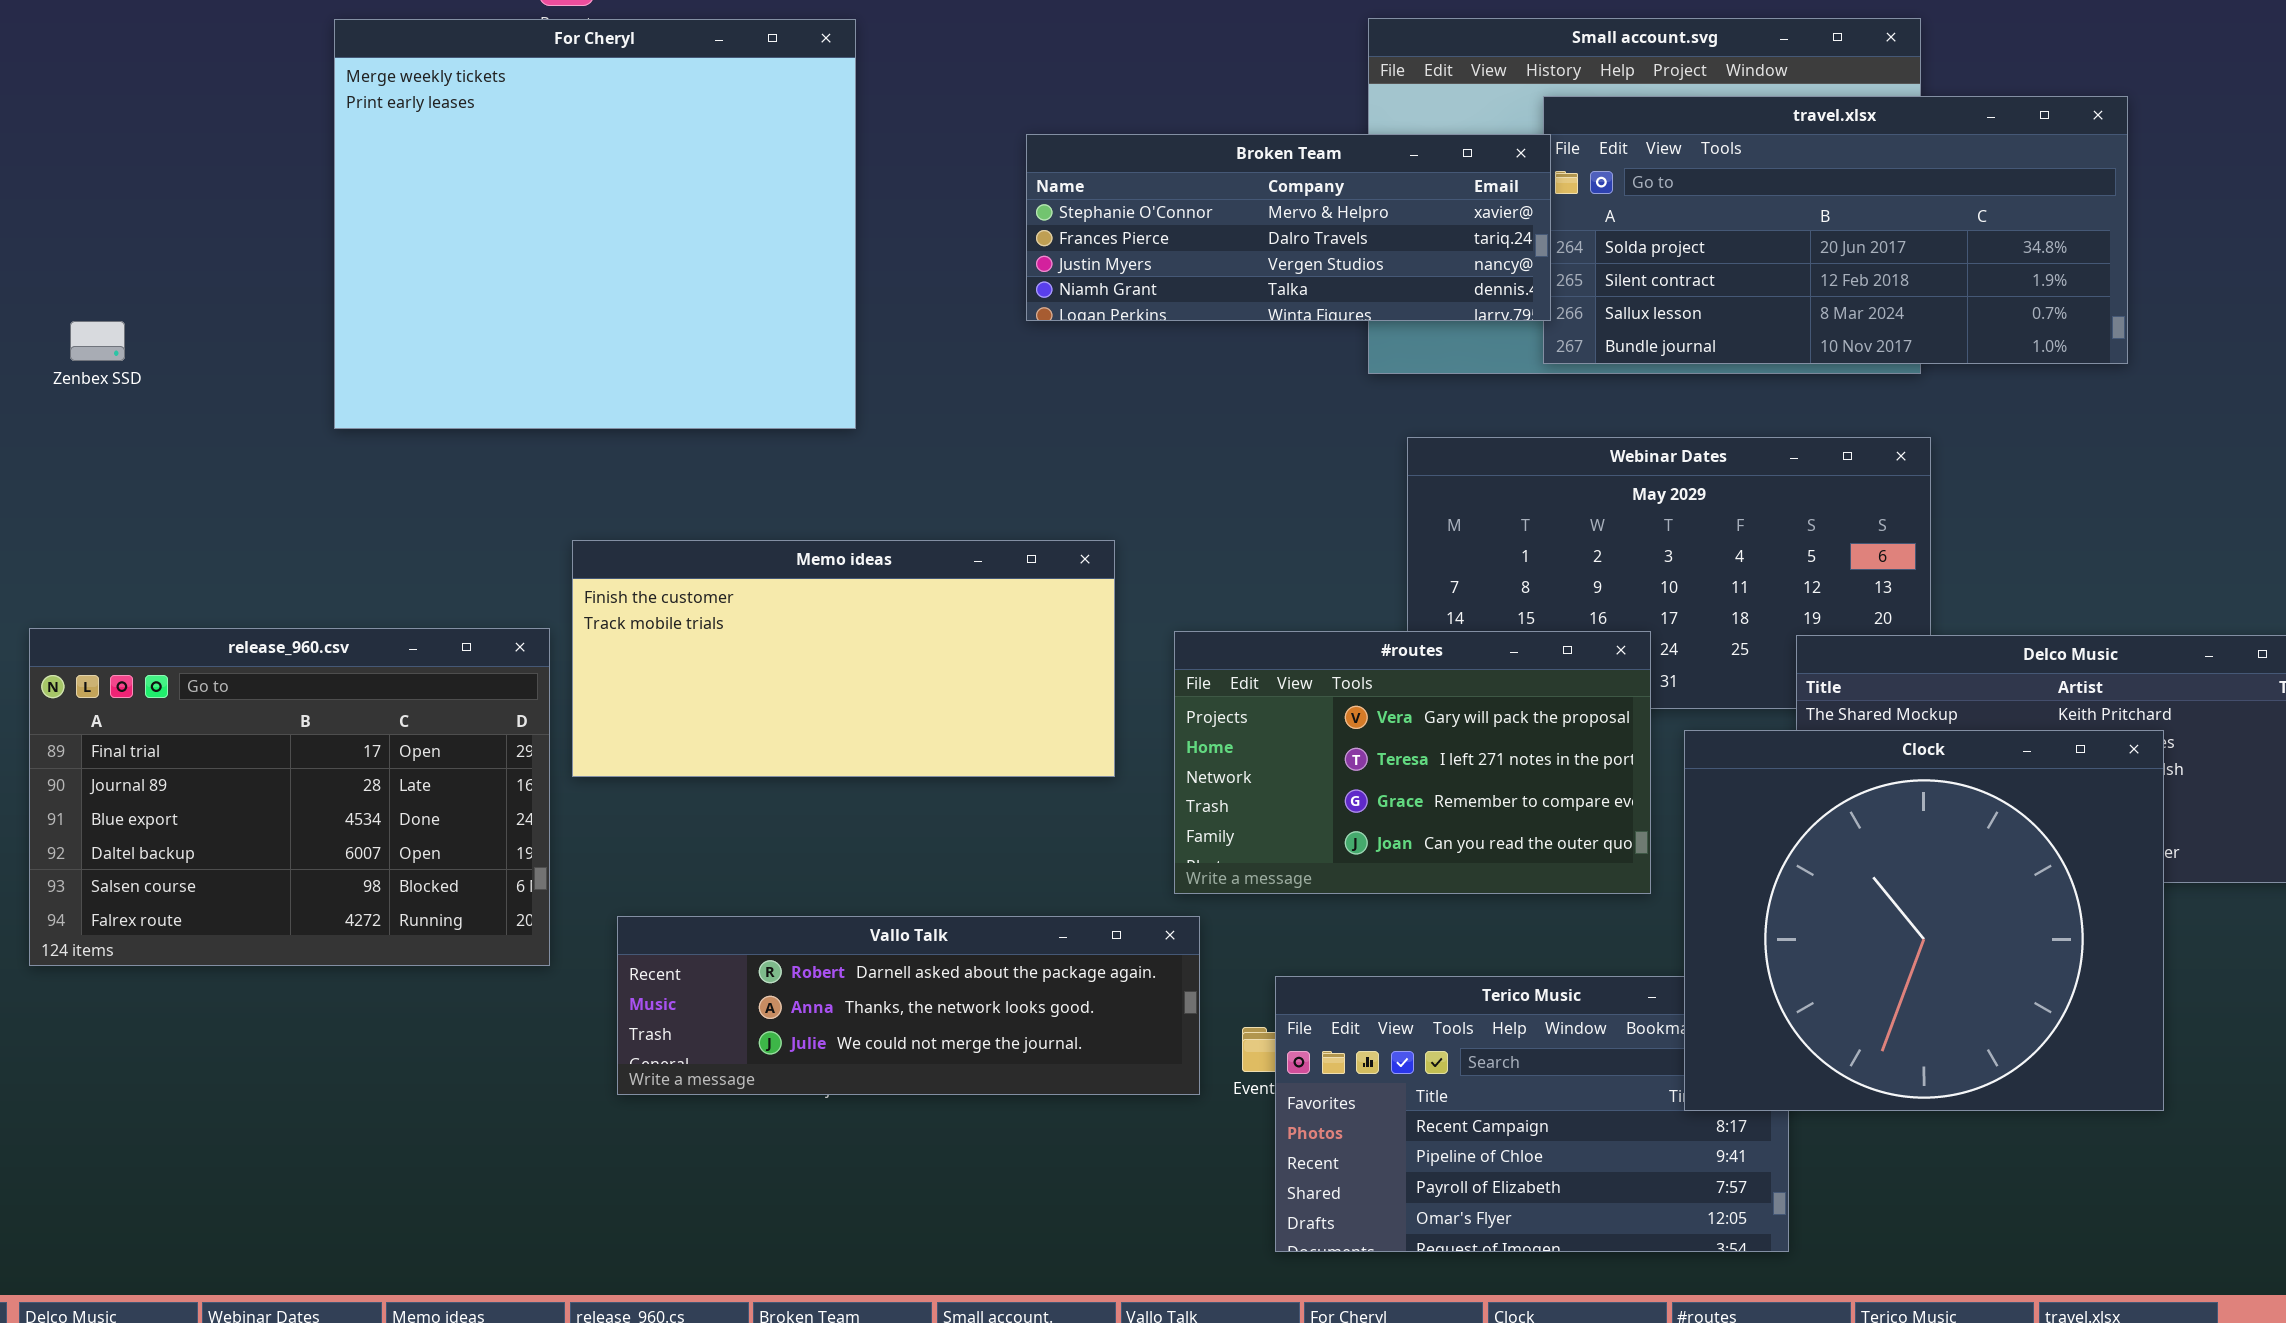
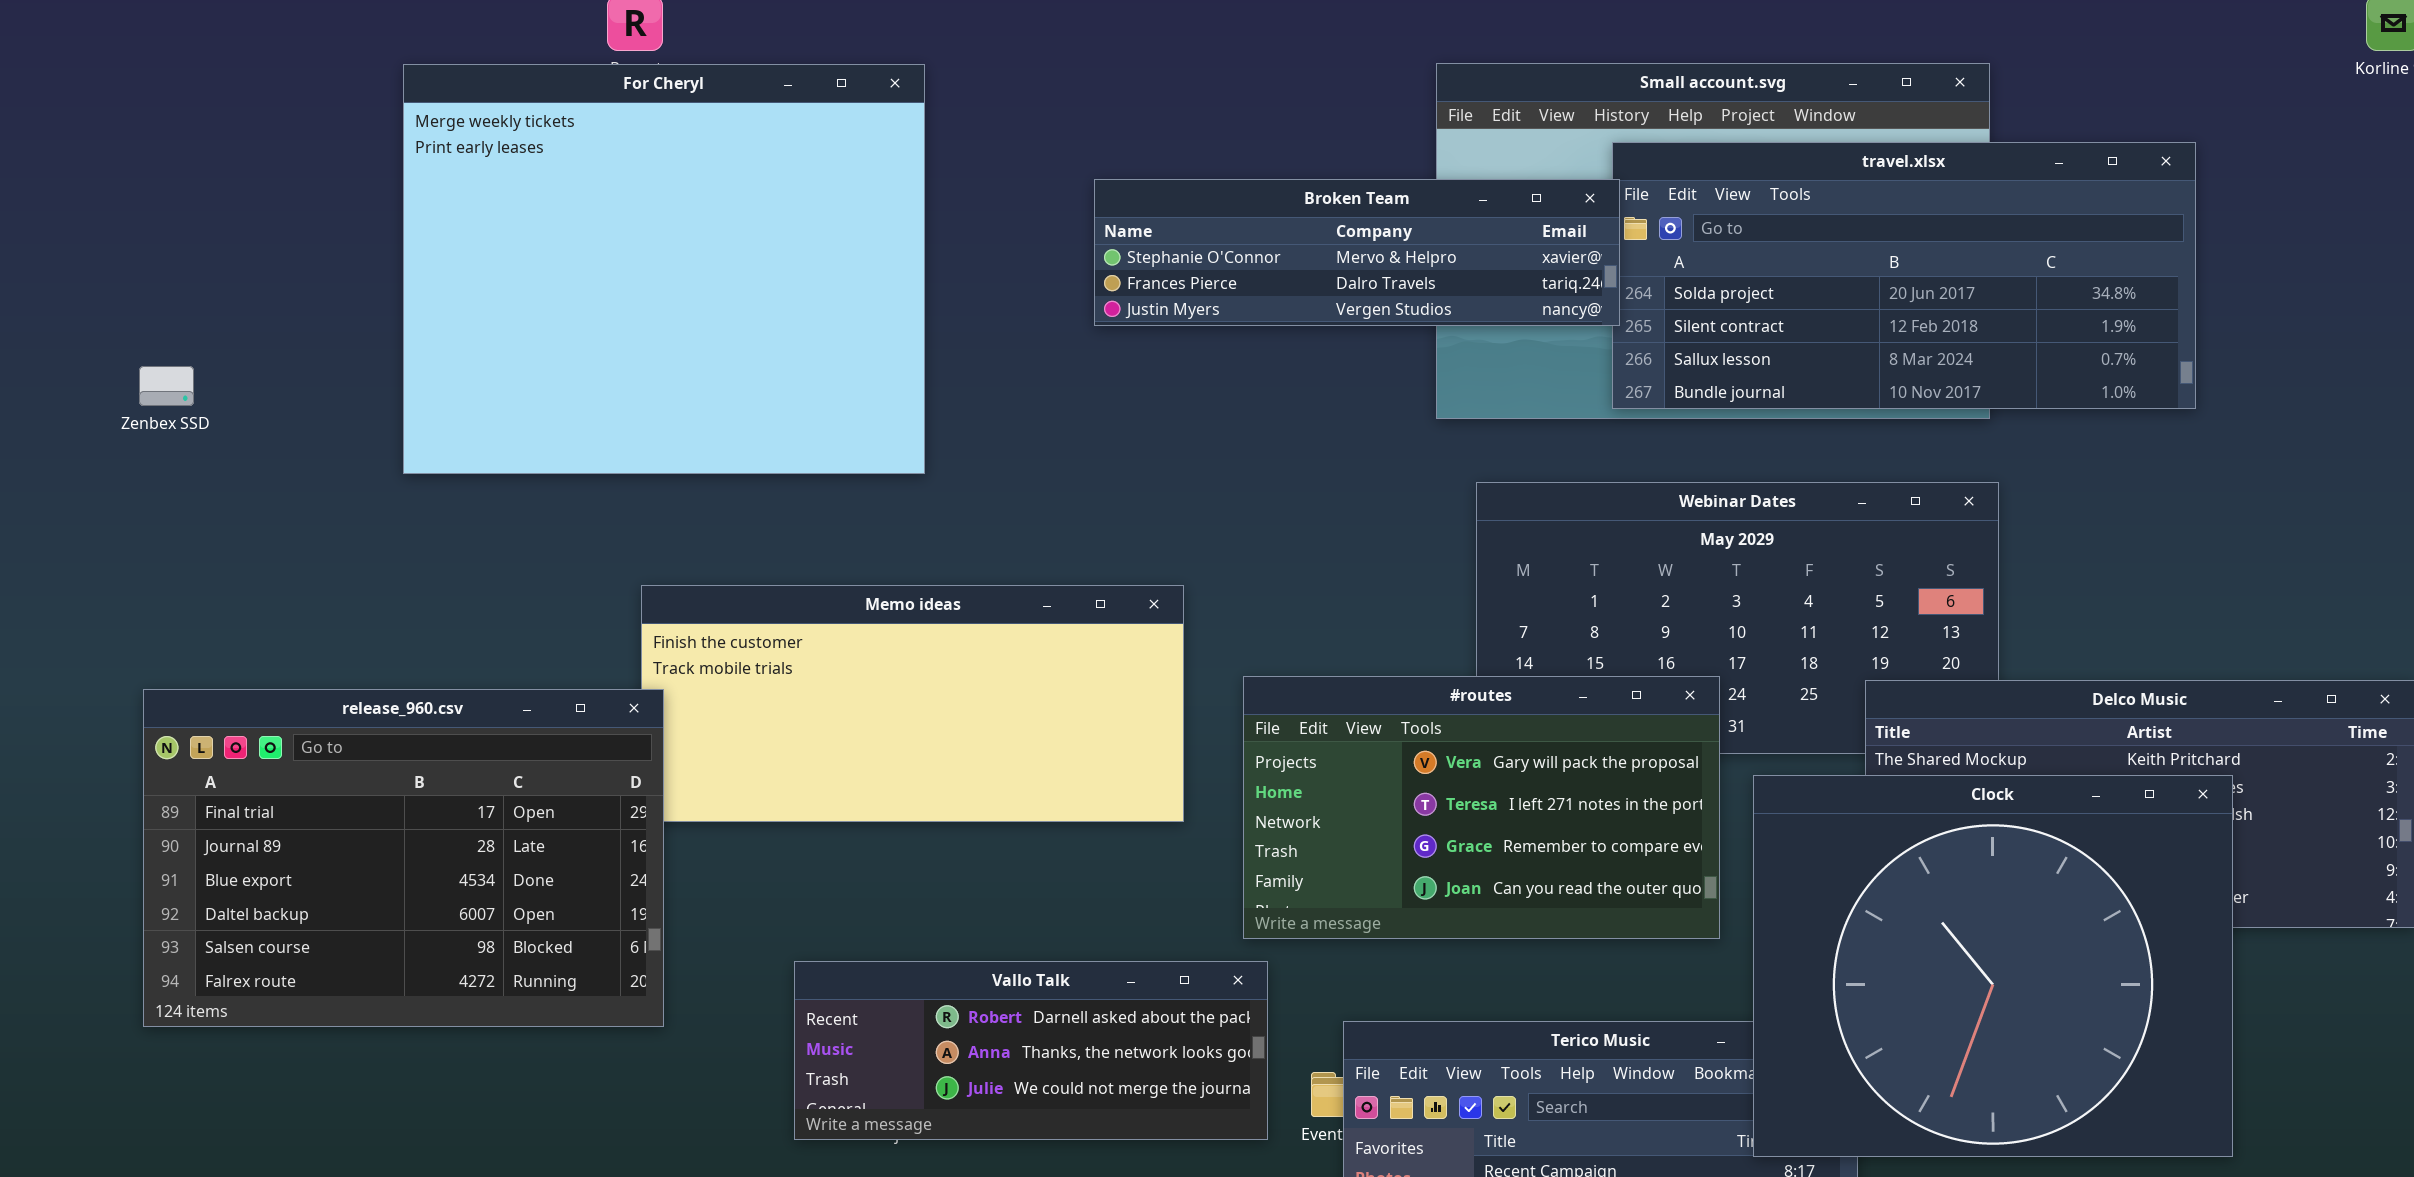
Broken Team: [1026,134,1551,321] -> [1094,179,1620,326], resized
release_960.csv: [29,628,550,966] -> [143,689,664,1027], moved
Vallo Talk: [617,916,1200,1095] -> [794,961,1268,1140], resized

